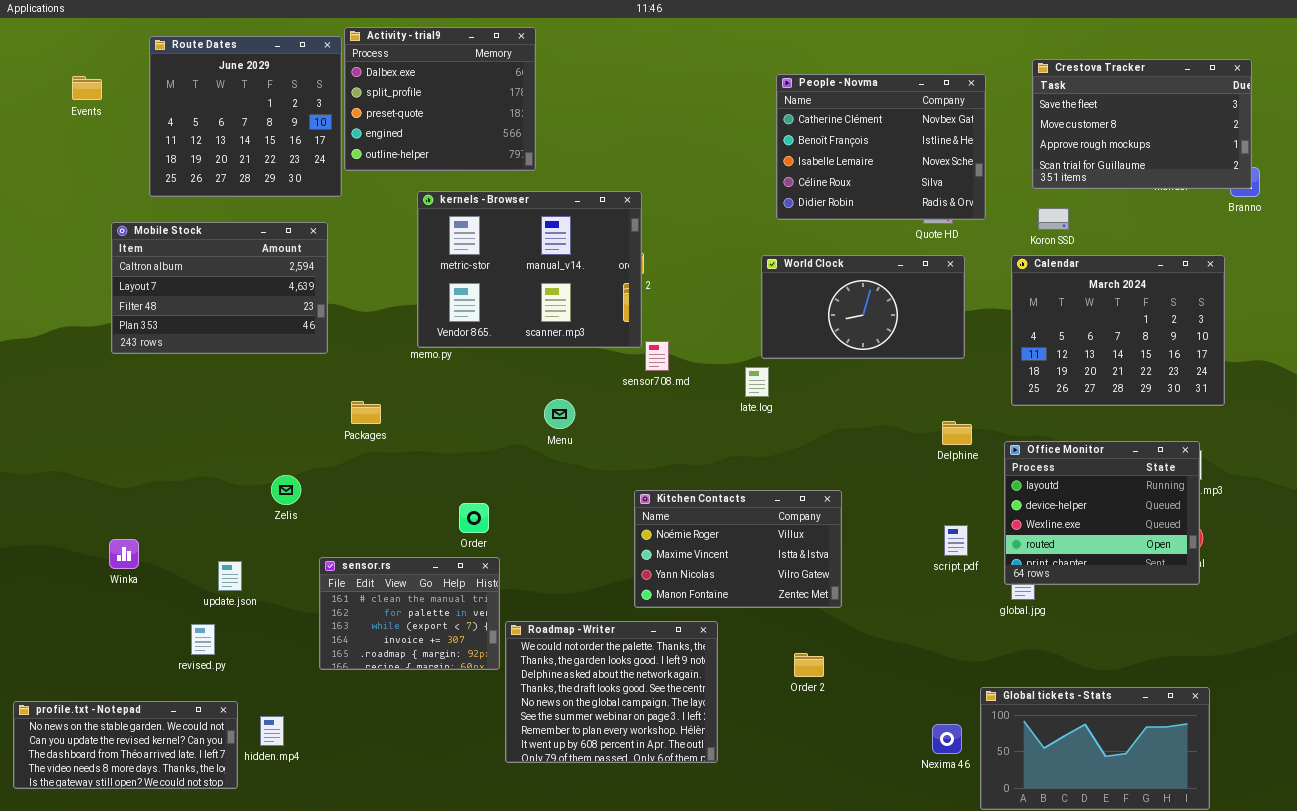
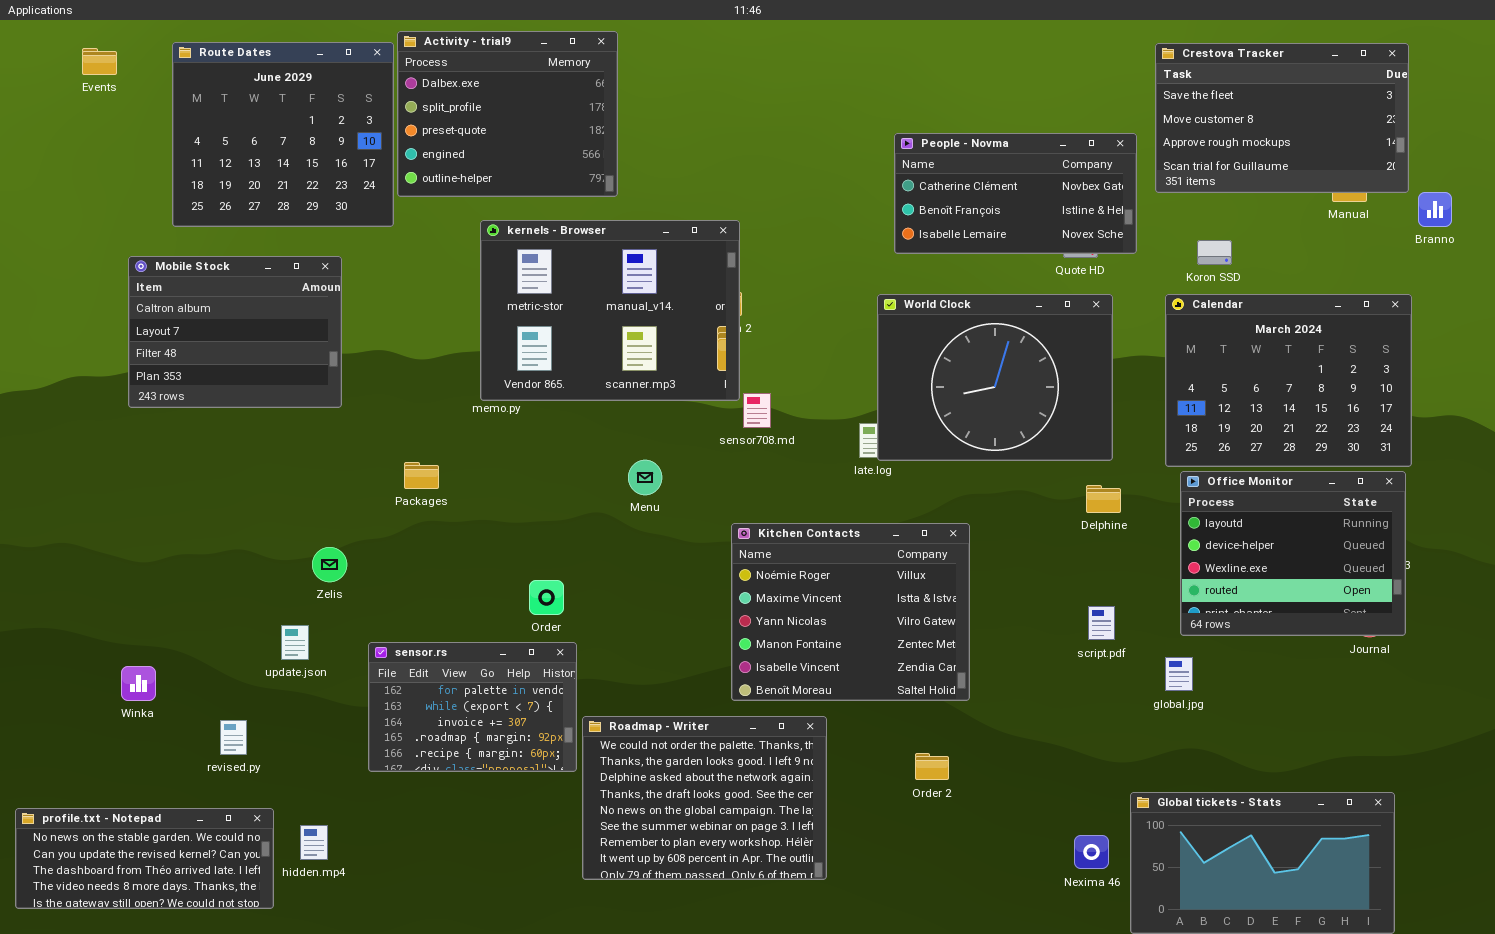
Crestova Tracker: [1032,59,1252,189] -> [1155,43,1409,193], moved
People - Novma: [776,74,986,220] -> [894,133,1137,254], resized
Events: [72,76,102,100] -> [82,48,117,75], moved
Mobile Stock: [111,222,328,354] -> [128,256,342,408], resized
World Clock: [761,255,965,359] -> [877,294,1113,461], resized
Office Monitor: [1004,441,1200,585] -> [1180,471,1406,636], moved
Kitchen Contacts: [634,490,842,608] -> [731,523,970,701], resized
Winka: [109,539,139,569] -> [121,666,156,701], moved
sensor.rs: [319,557,500,670] -> [368,642,577,772], scrolled down 1 row
update.json: [218,561,242,591] -> [281,625,309,660], moved

